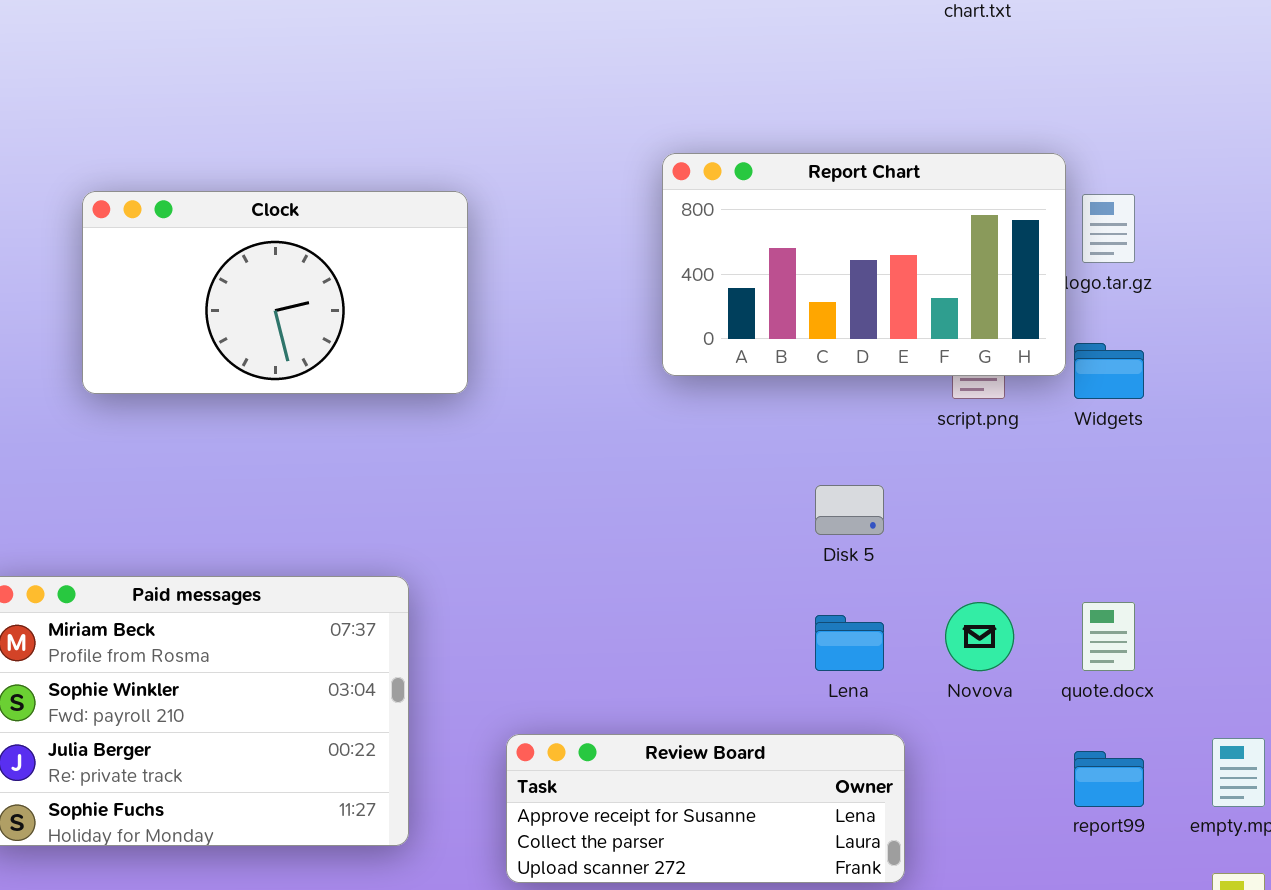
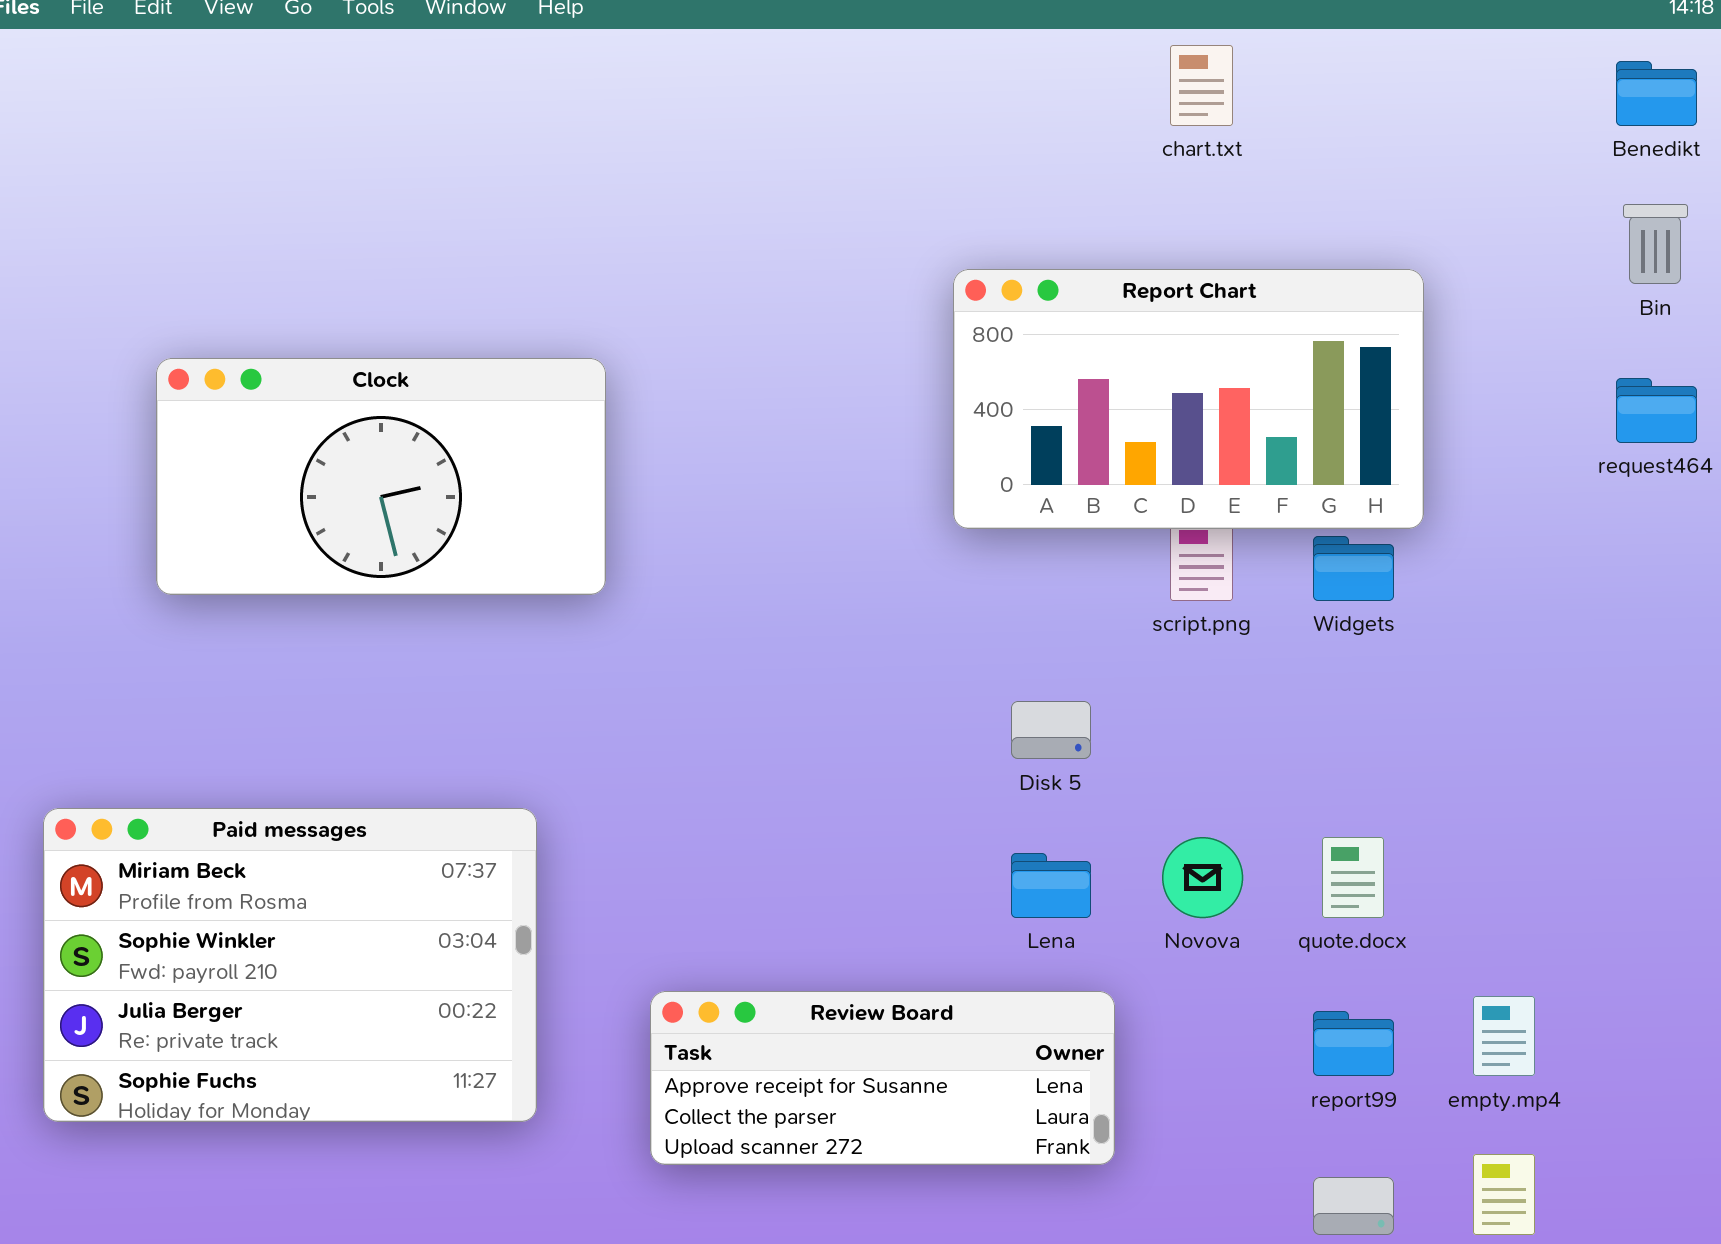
Report Chart: [662,153,1066,376] -> [953,269,1424,529], moved

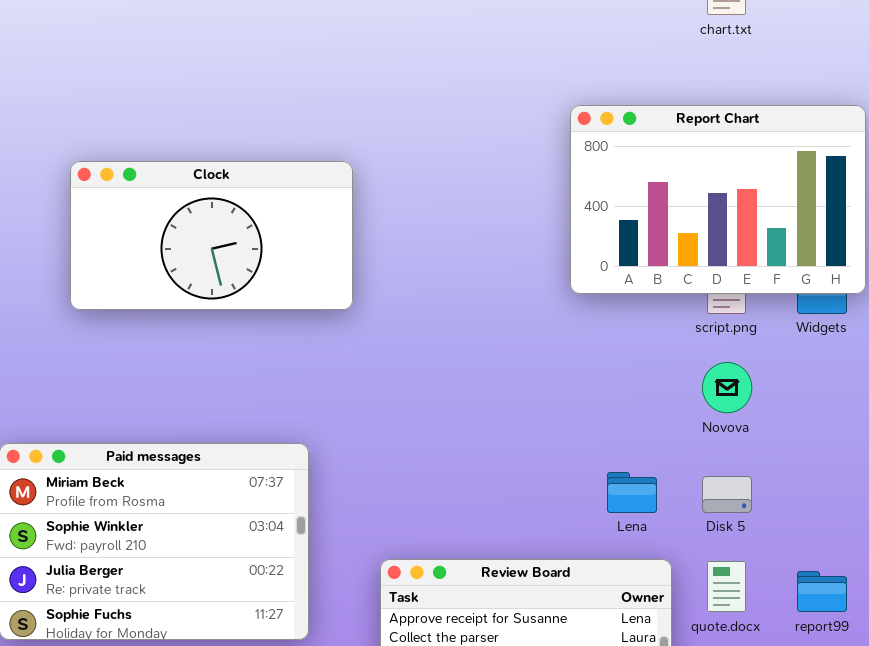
Report Chart: [953,269,1424,529] -> [570,105,866,294], resized
Disk 5: [1011,701,1091,759] -> [702,476,752,513], moved
Novova: [1162,837,1243,918] -> [702,362,752,413], moved
quote.docx: [1322,837,1384,918] -> [707,561,746,612], moved

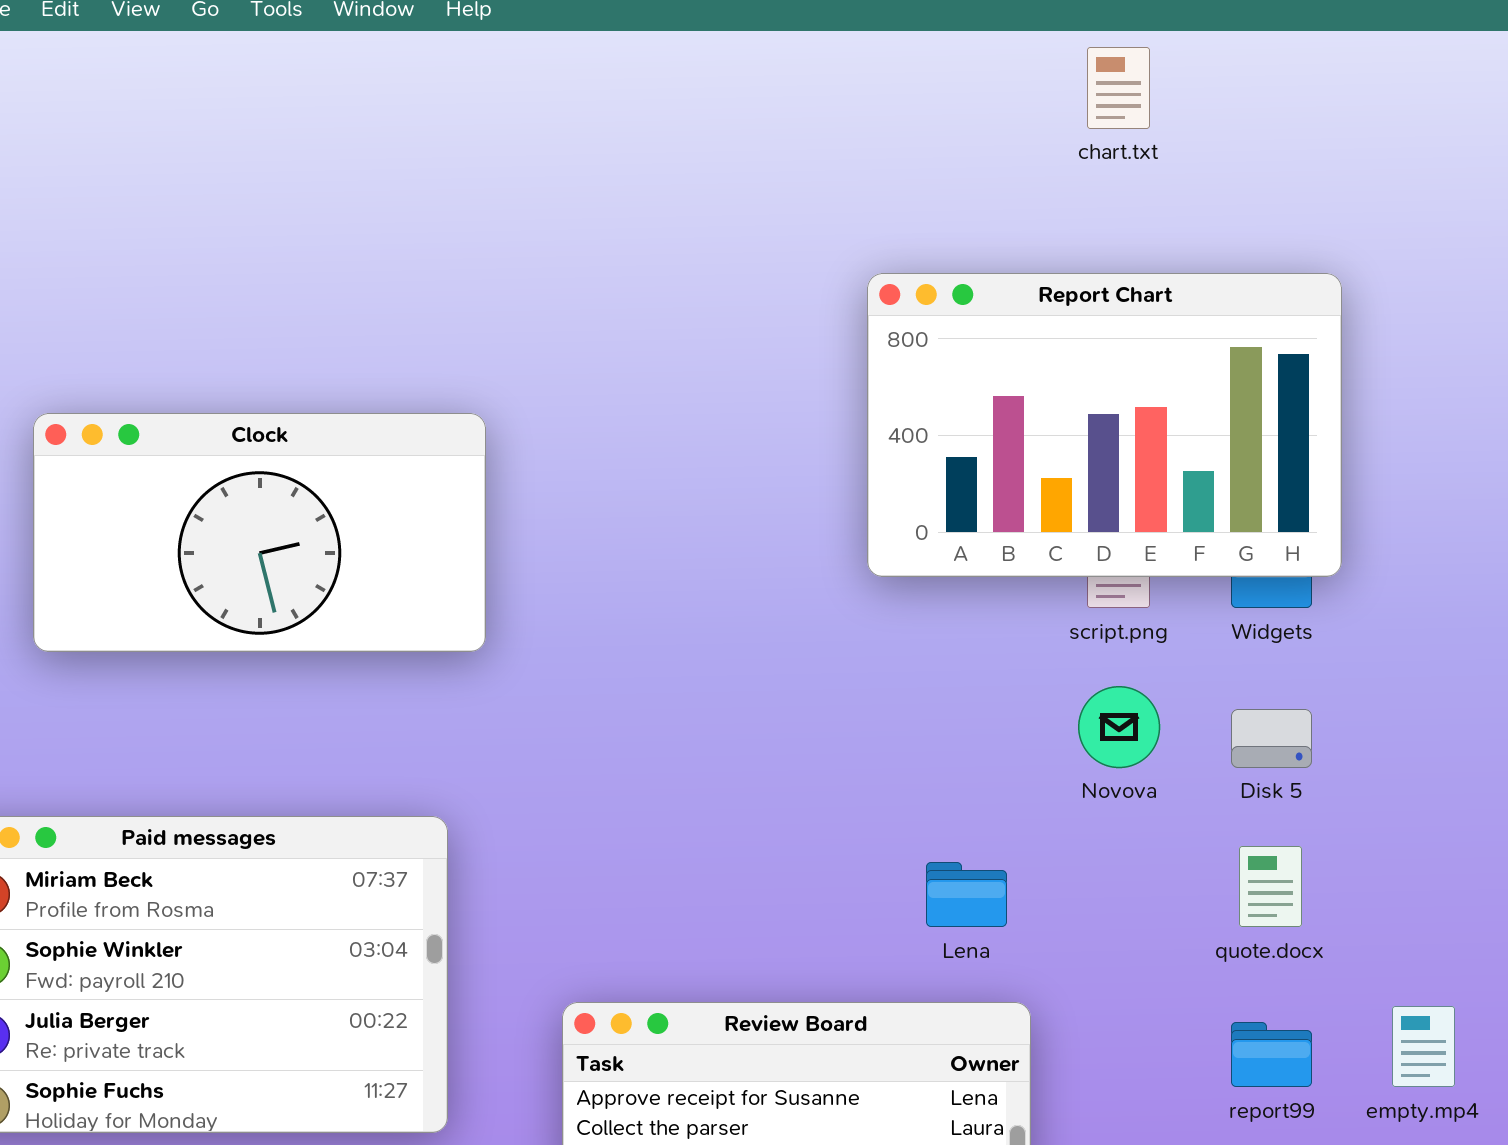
Clock: [70,161,353,310] -> [33,413,486,652], moved
Disk 5: [702,476,752,513] -> [1231,709,1312,768], moved
quote.docx: [707,561,746,612] -> [1239,846,1302,927], moved

